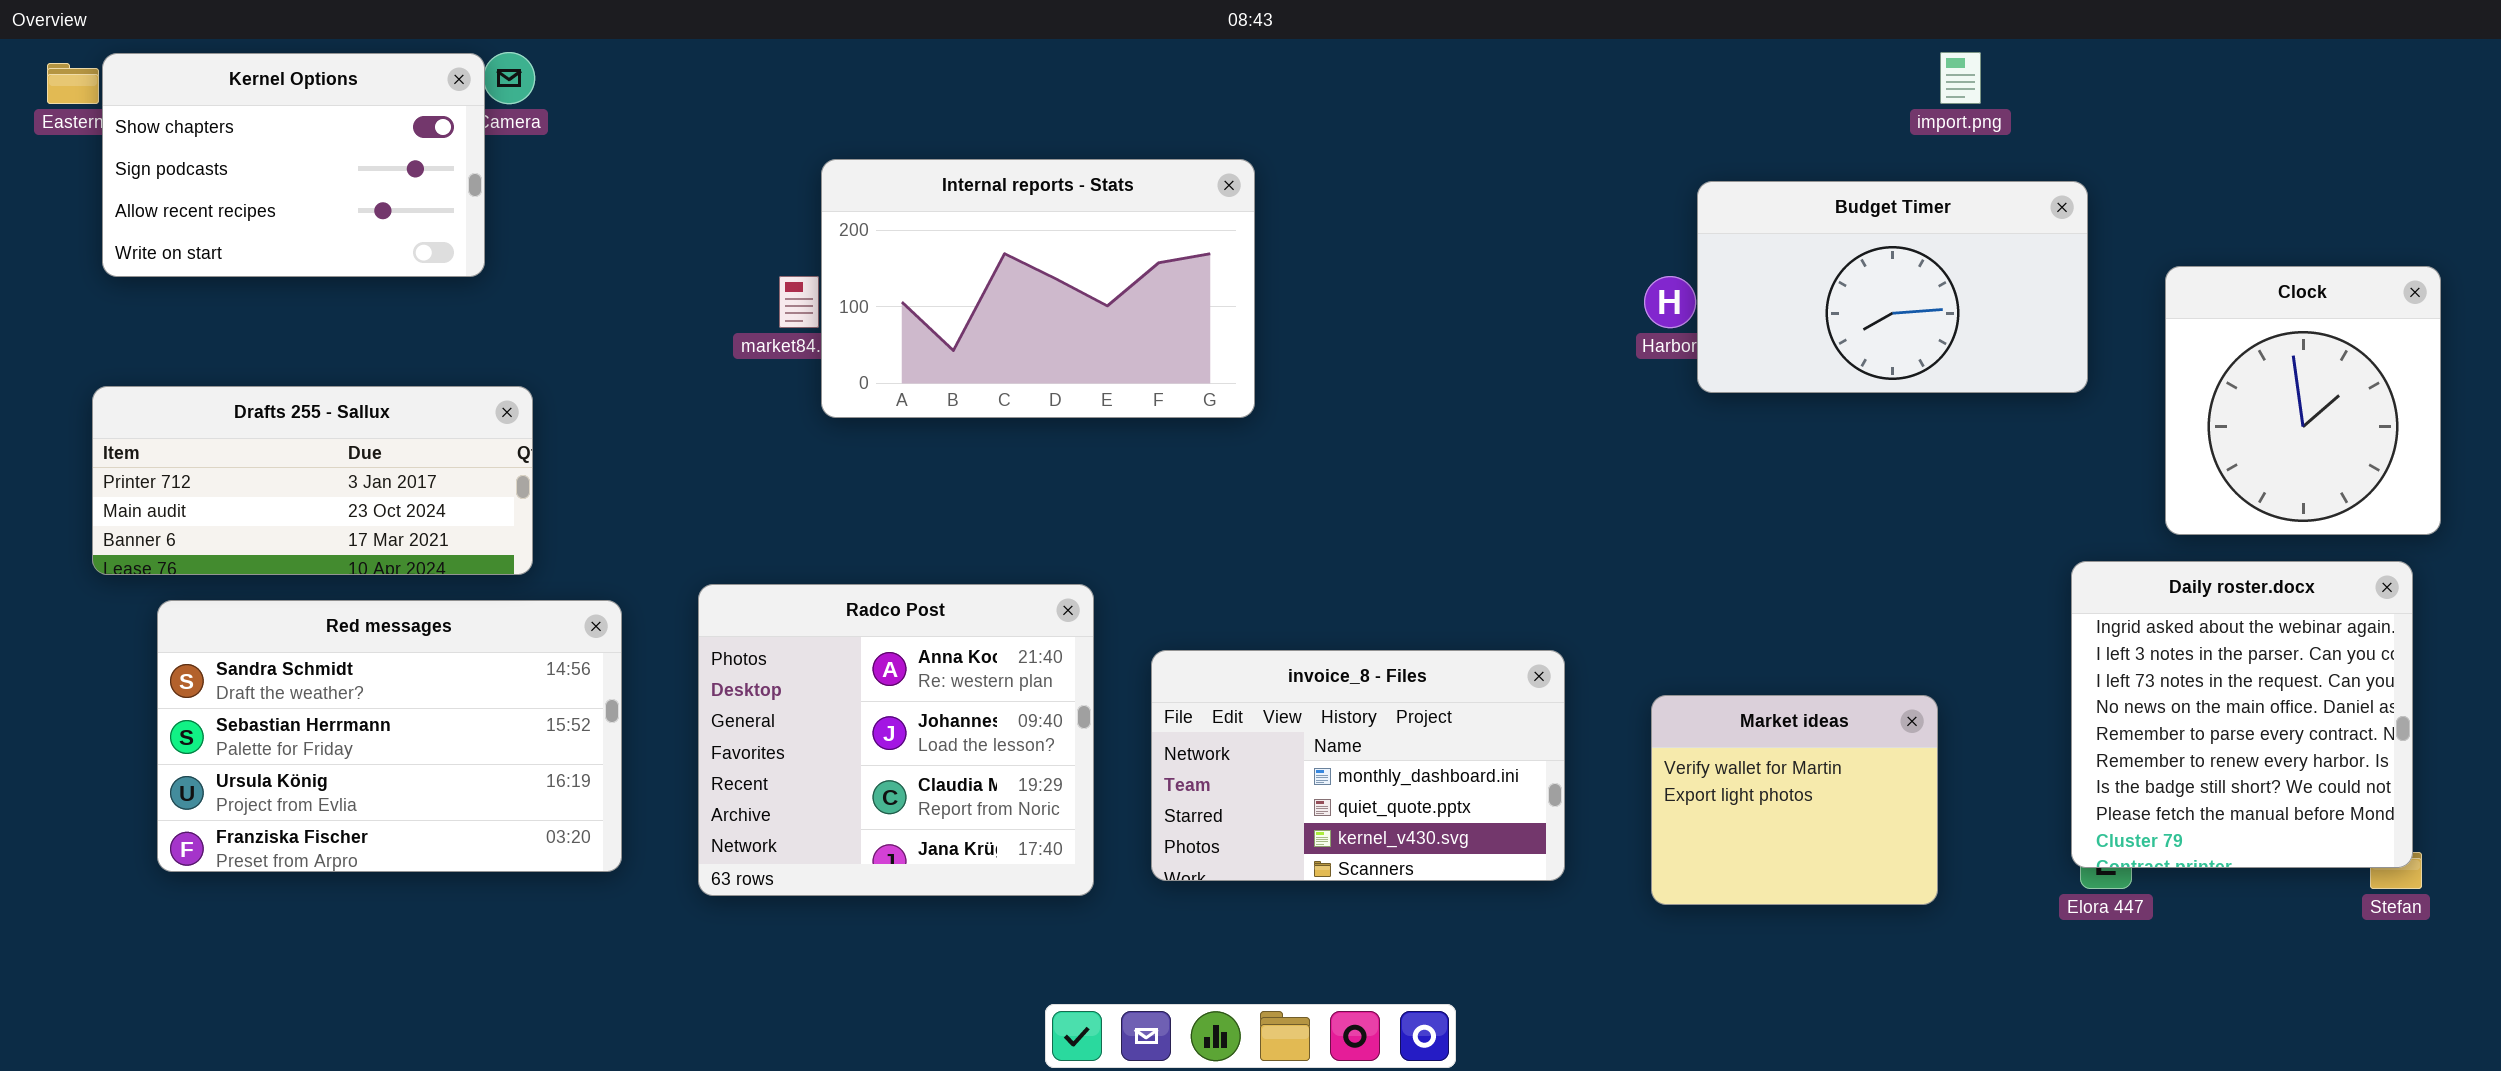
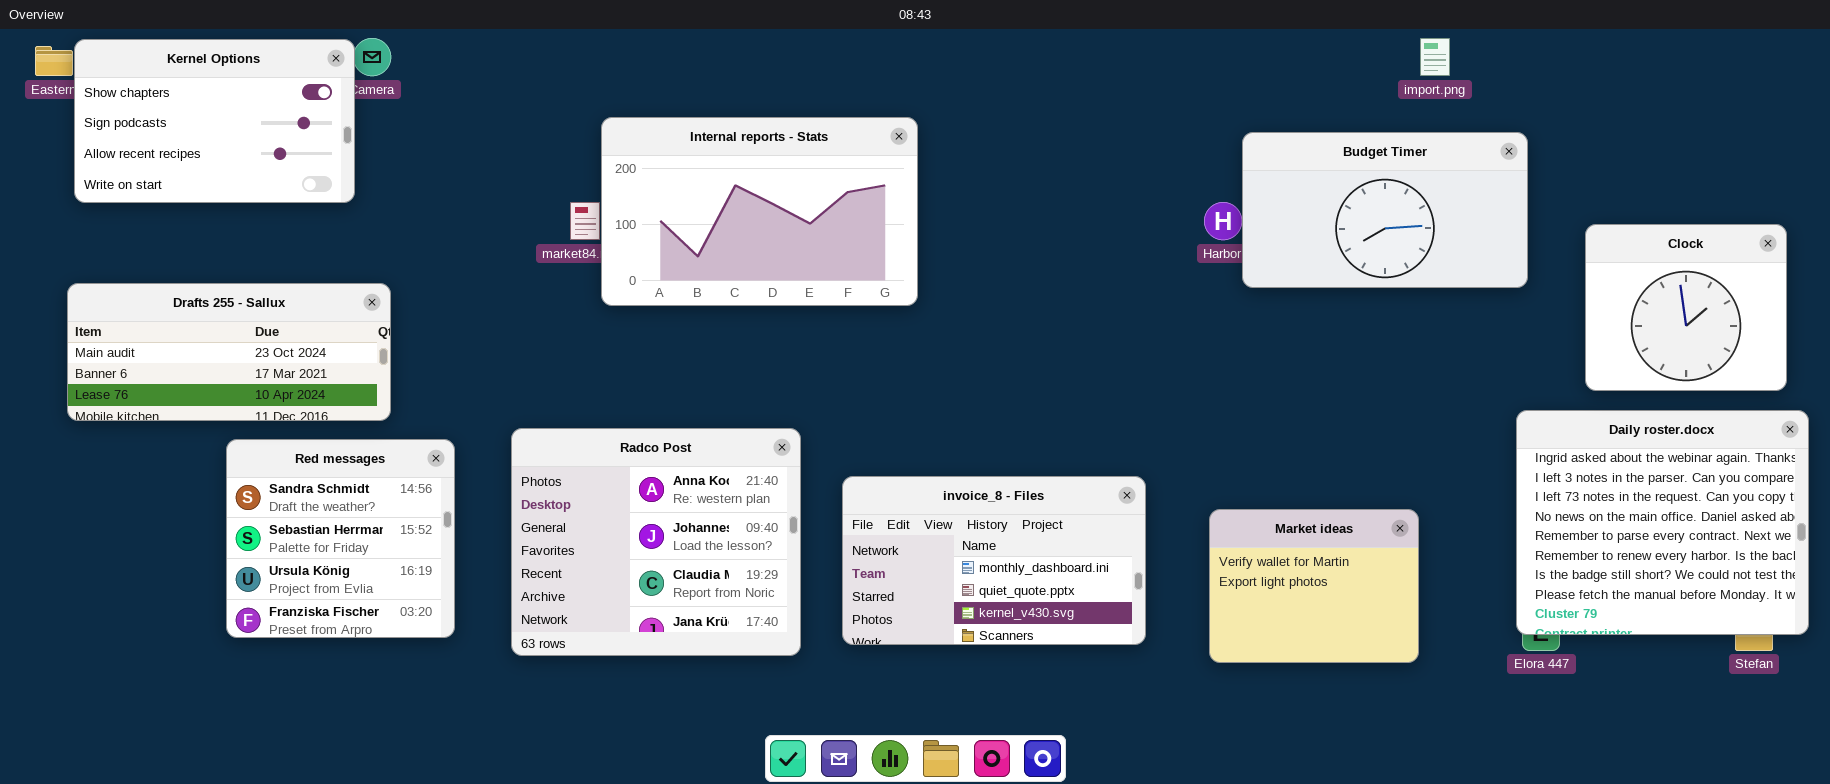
Clock: [2165,266,2441,535] -> [1585,224,1787,391], resized
Drafts 255 - Sallux: [92,386,533,575] -> [67,283,391,421], scrolled down 1 row
Daily roster.docx: [2071,561,2413,868] -> [1516,410,1809,635], resized
Red messages: [157,600,622,872] -> [226,439,455,638], resized

